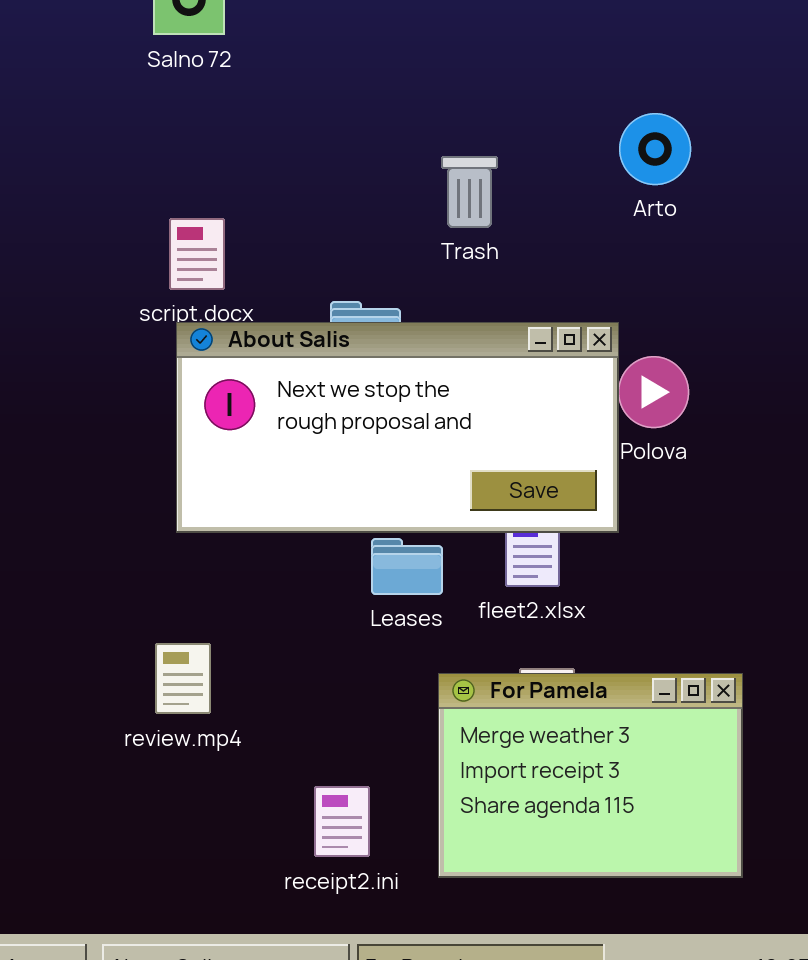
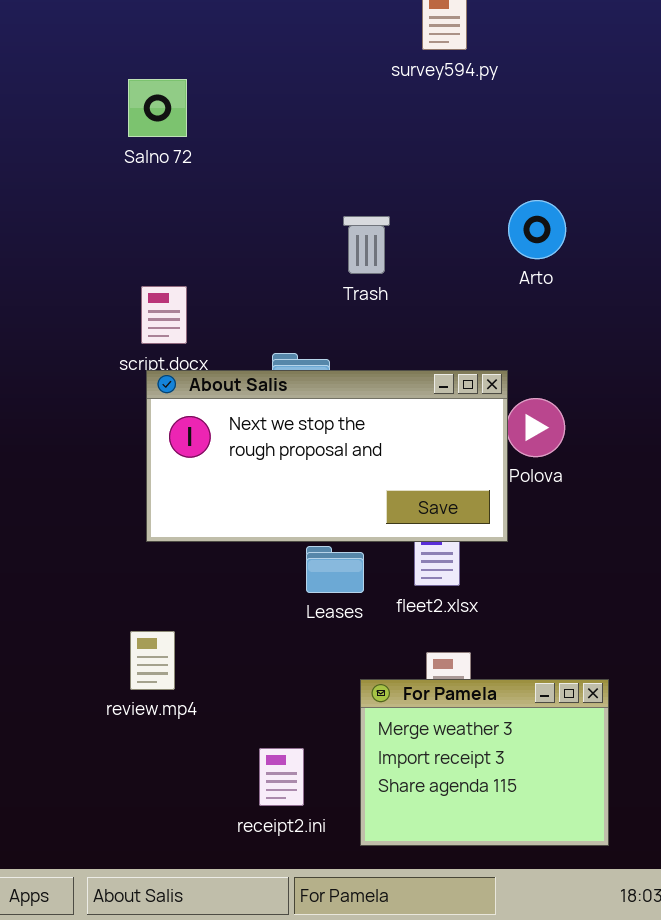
Trash: [441,156,498,228] -> [343,216,390,274], moved
For Pamela: [438,673,743,878] -> [360,679,609,846], moved

